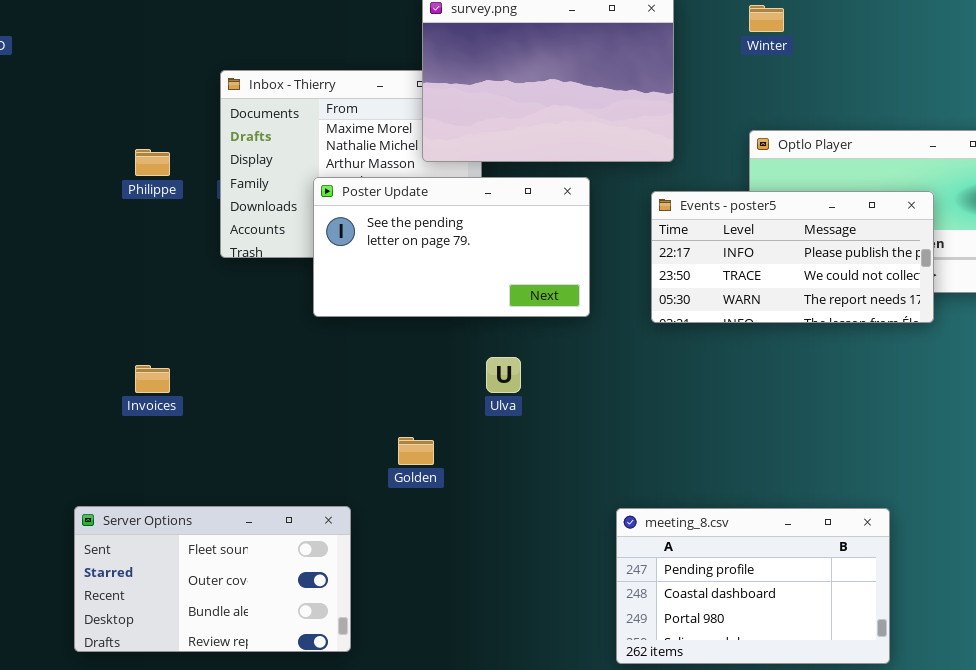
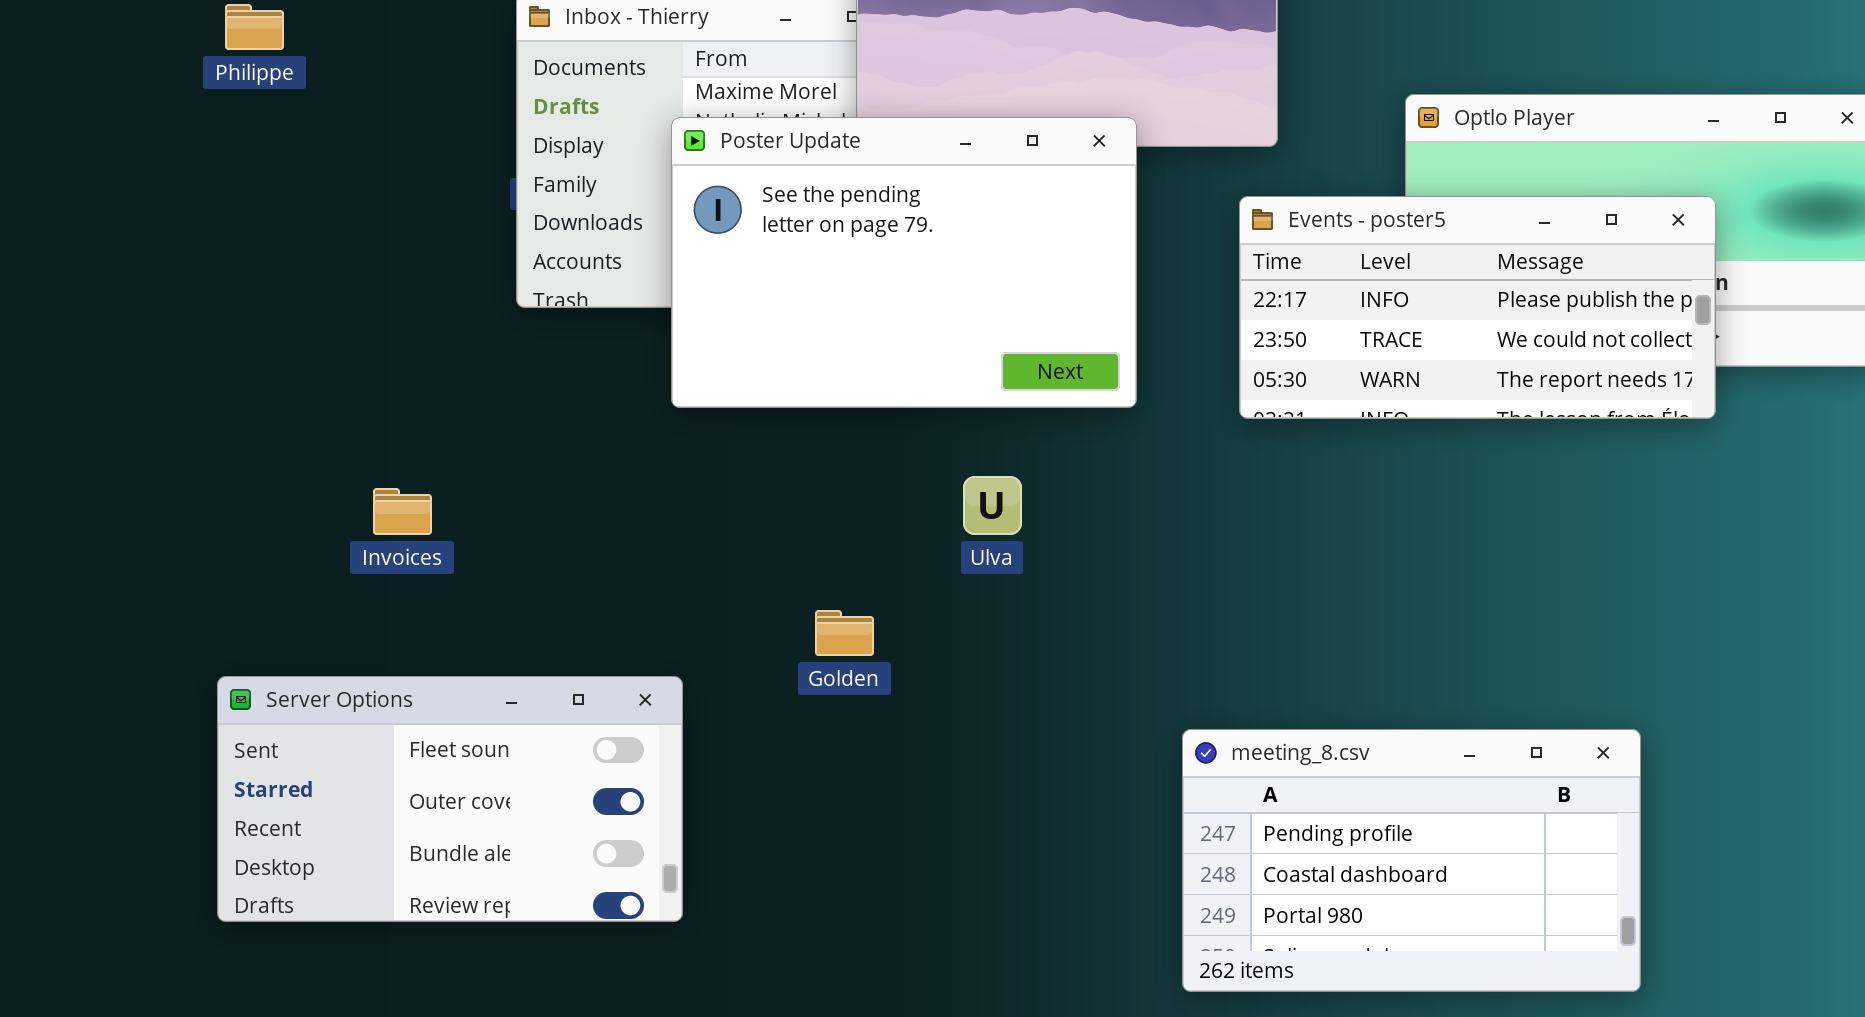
Philippe: [135,149,170,176] -> [225,4,284,50], moved
Poster Update: [313,177,590,317] -> [671,117,1137,408], resized
Server Options: [74,506,351,652] -> [217,676,683,922], moved

